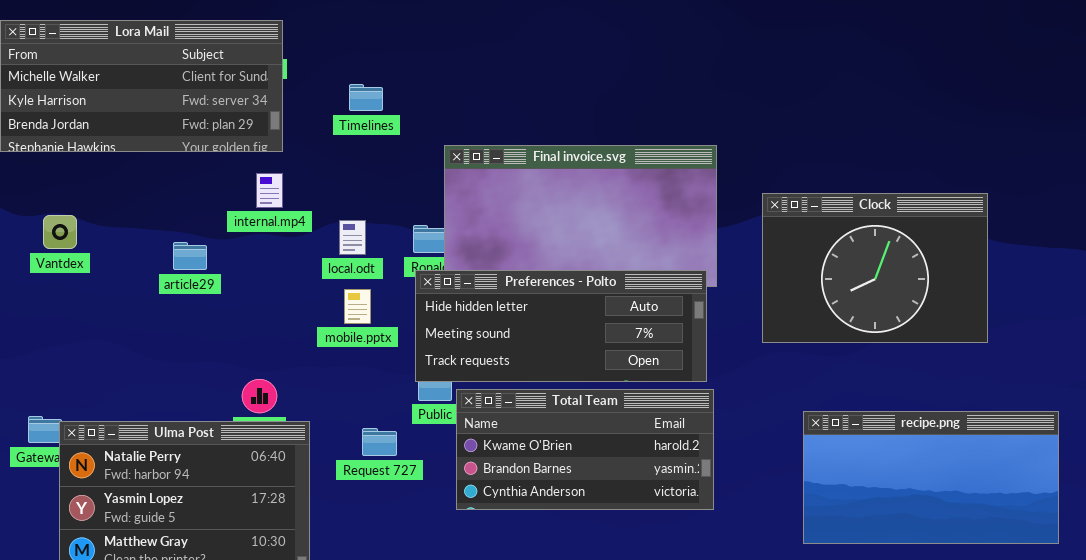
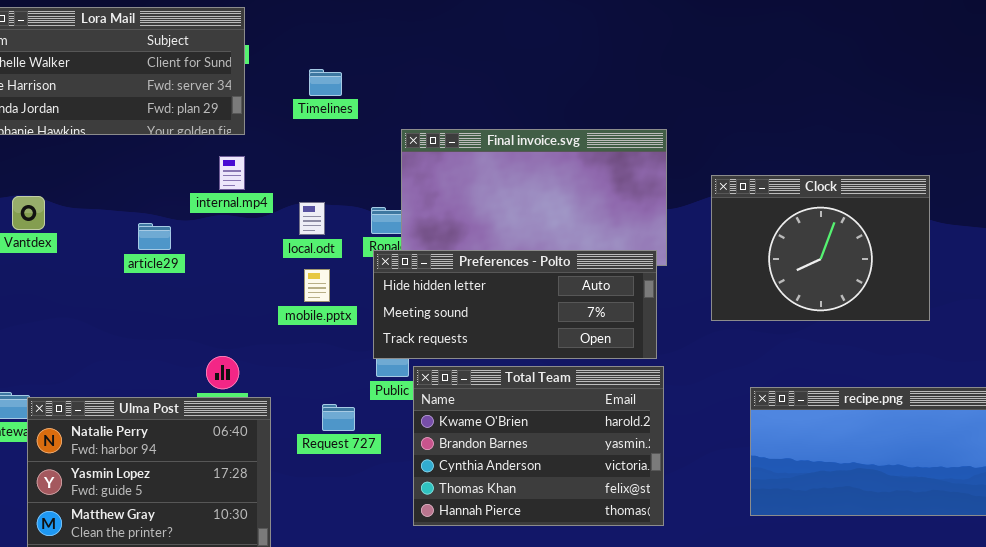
Total Team: [456,389,714,510] -> [413,366,664,526], resized

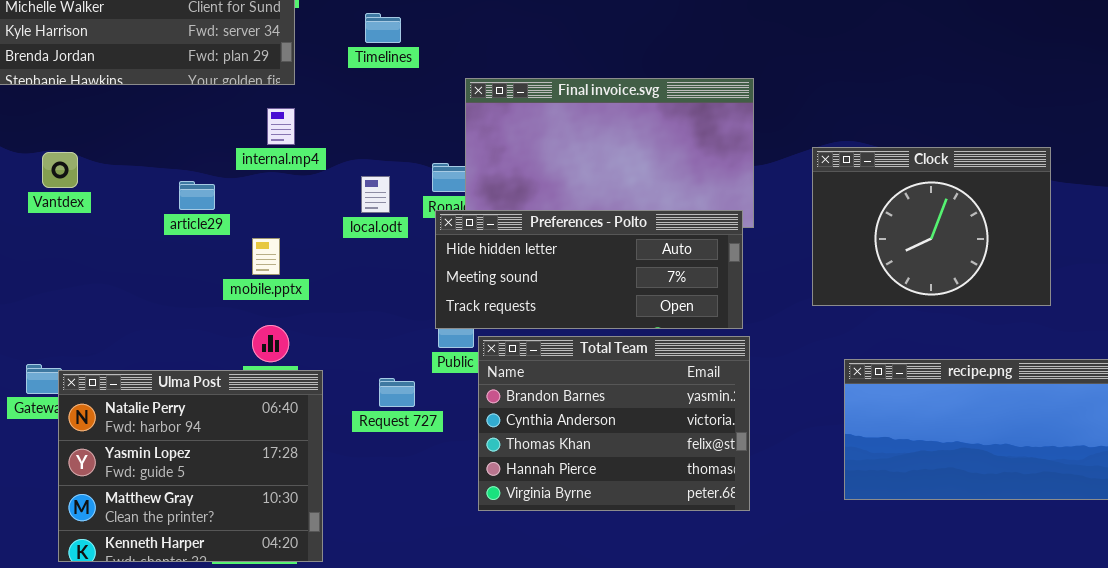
Clock: [711,175,930,321] -> [812,147,1051,306], moved
local.odt: [299,202,325,235] -> [361,176,390,213], moved
mobile.pptx: [304,269,330,302] -> [252,238,280,275], moved
Total Team: [413,366,664,526] -> [478,336,750,511], scrolled down 1 row

